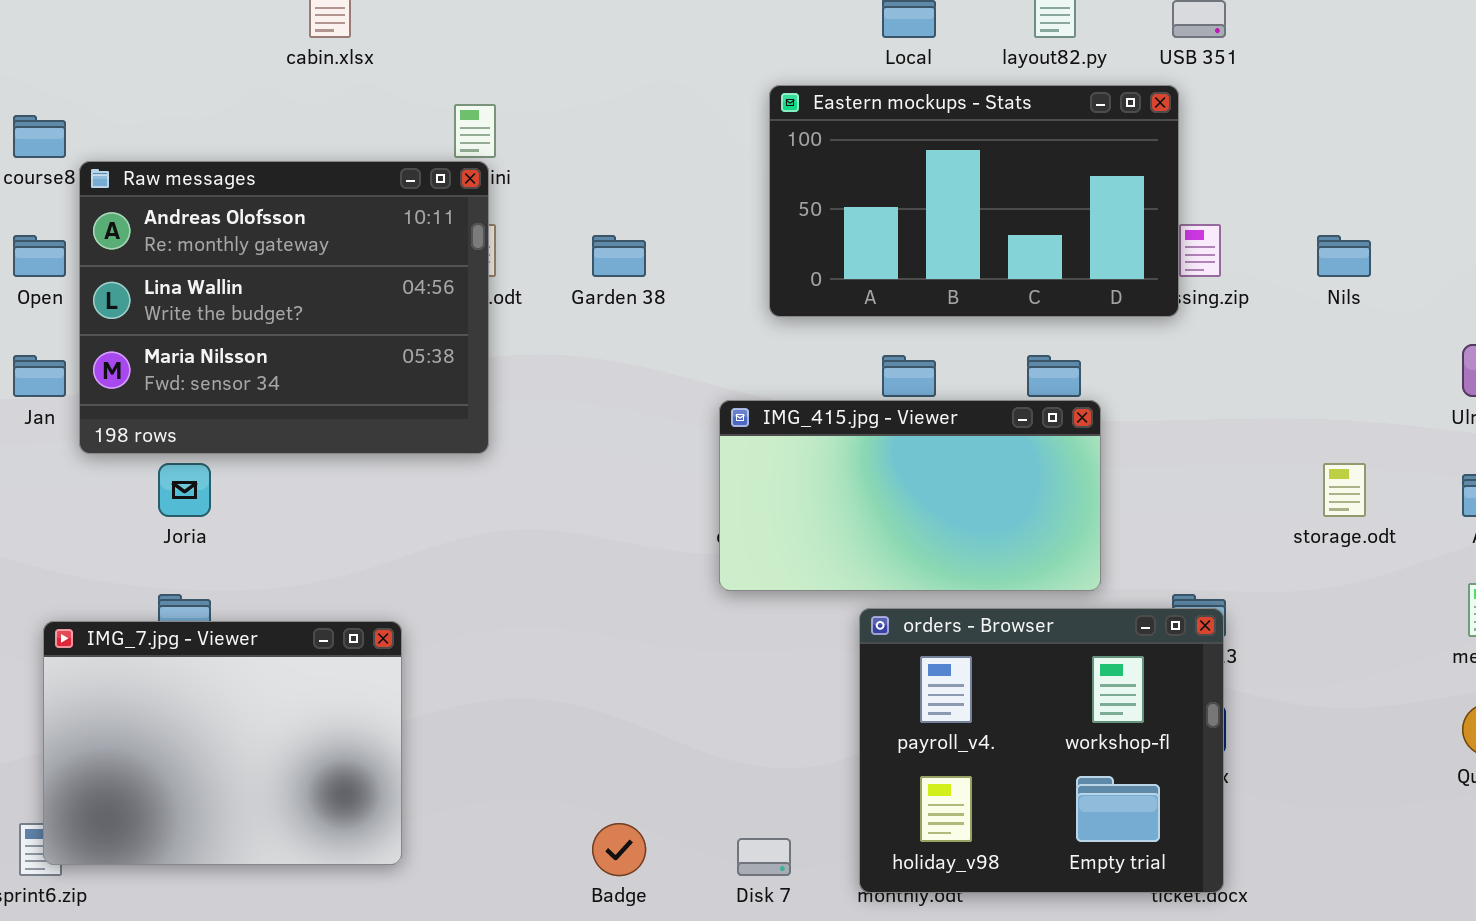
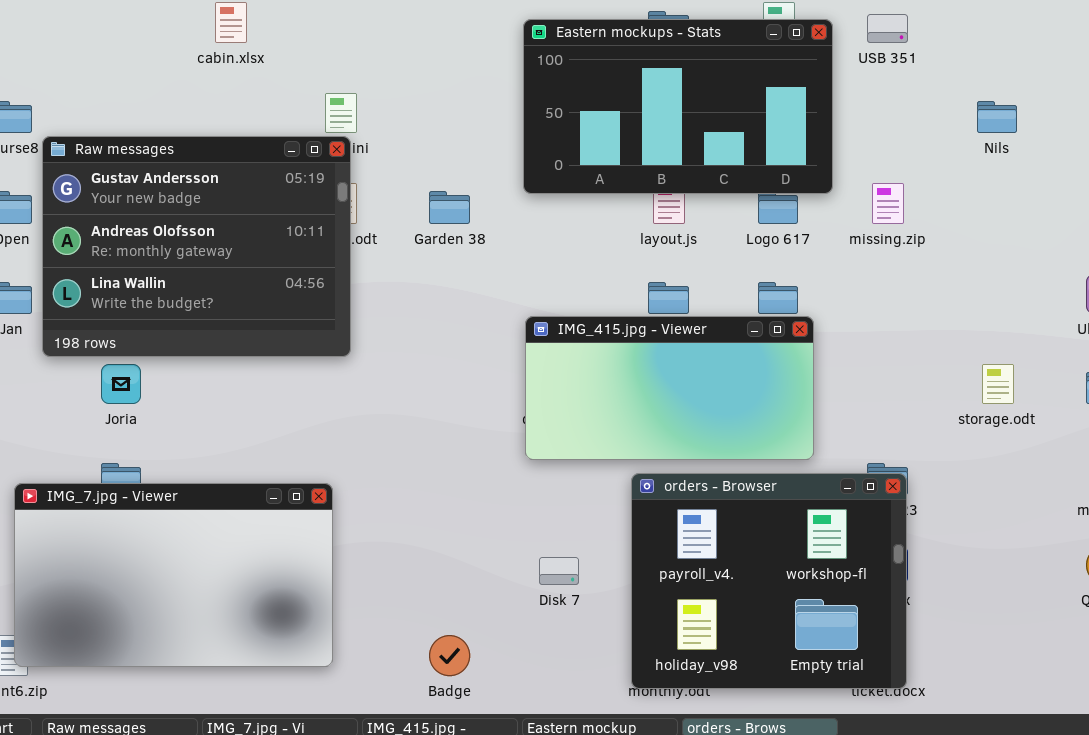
Eastern mockups - Stats: [769,85,1179,317] -> [523,19,833,194], moved
Raw messages: [79,161,489,454] -> [42,136,351,357], scrolled up 1 row
Nils: [1317,235,1371,277] -> [977,101,1017,133], moved
IMG_7.jpg - Viewer: [43,621,402,865] -> [14,483,333,667], resized
Disk 7: [737,838,791,876] -> [539,557,579,585], moved

